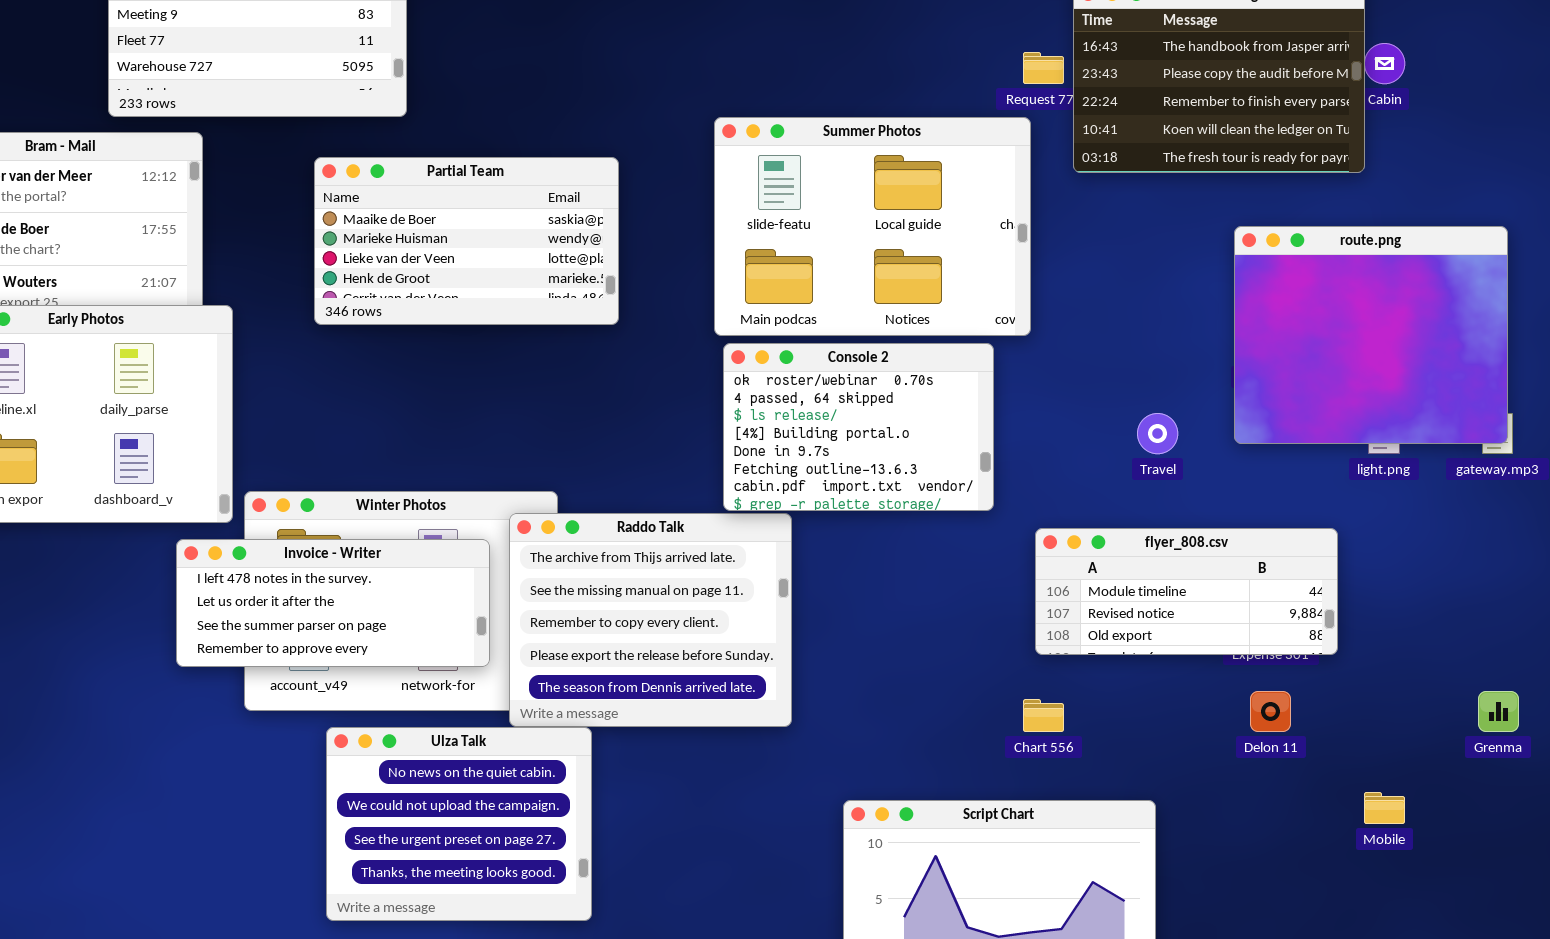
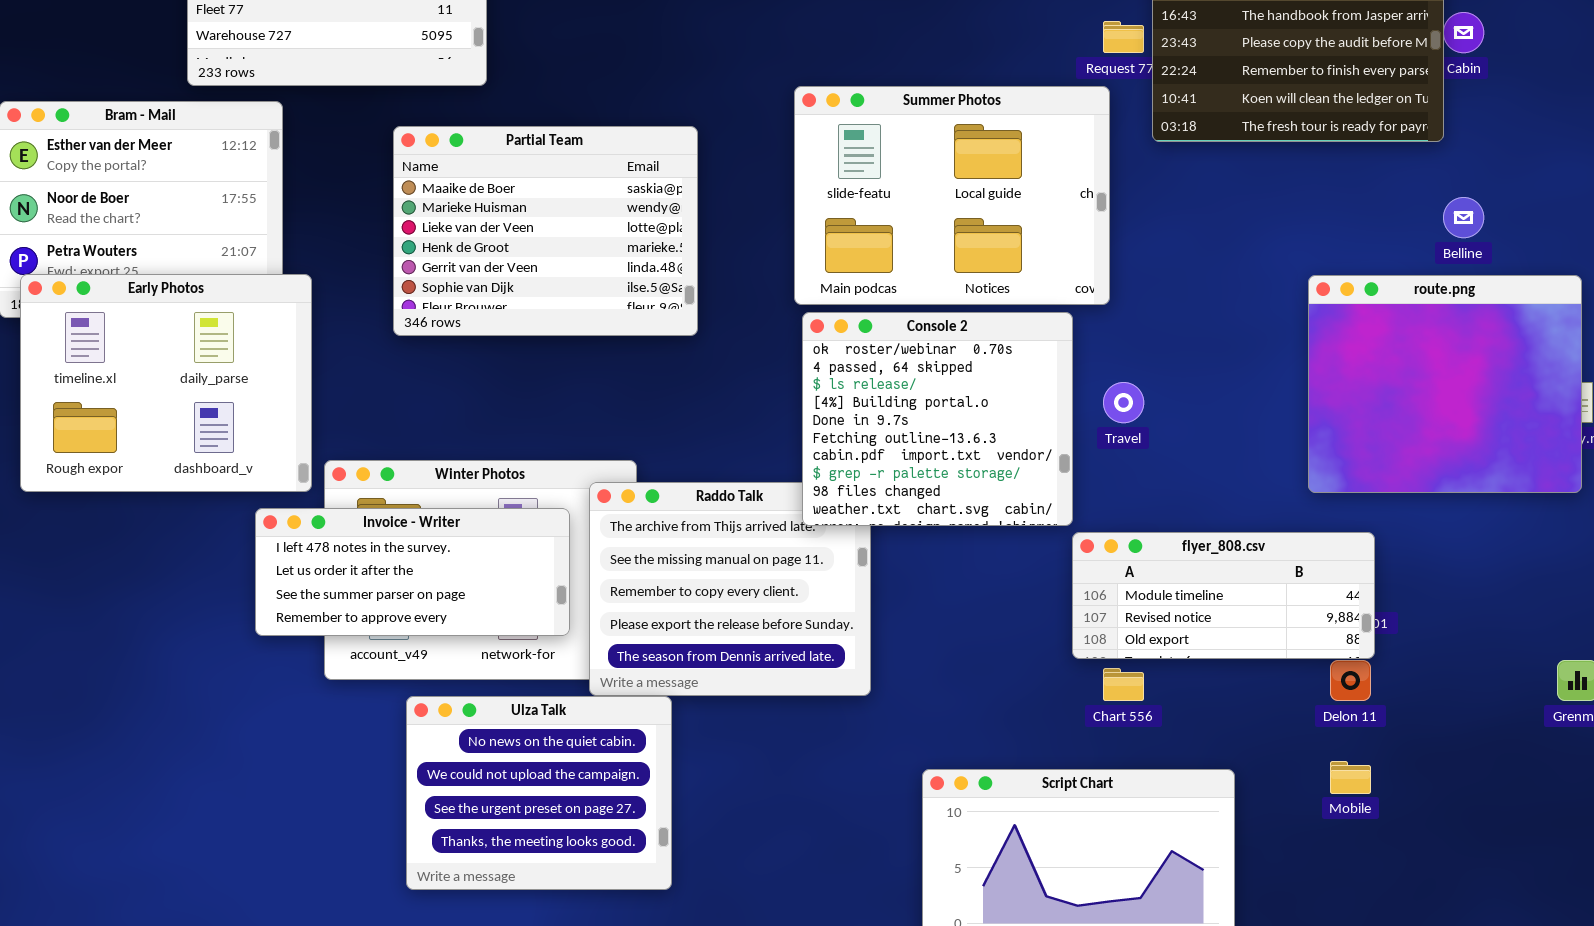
Partial Team: [314,157,619,325] -> [393,126,698,336], resized
route.png: [1234,226,1508,444] -> [1308,275,1582,493], moved
Console 2: [723,343,994,511] -> [802,312,1073,526], resized
Travel: [1137,413,1178,454] -> [1103,382,1144,423], moved
flyer_808.csv: [1035,528,1338,655] -> [1072,532,1375,659], moved
Mobile: [1364,792,1405,824] -> [1330,761,1371,794], moved

